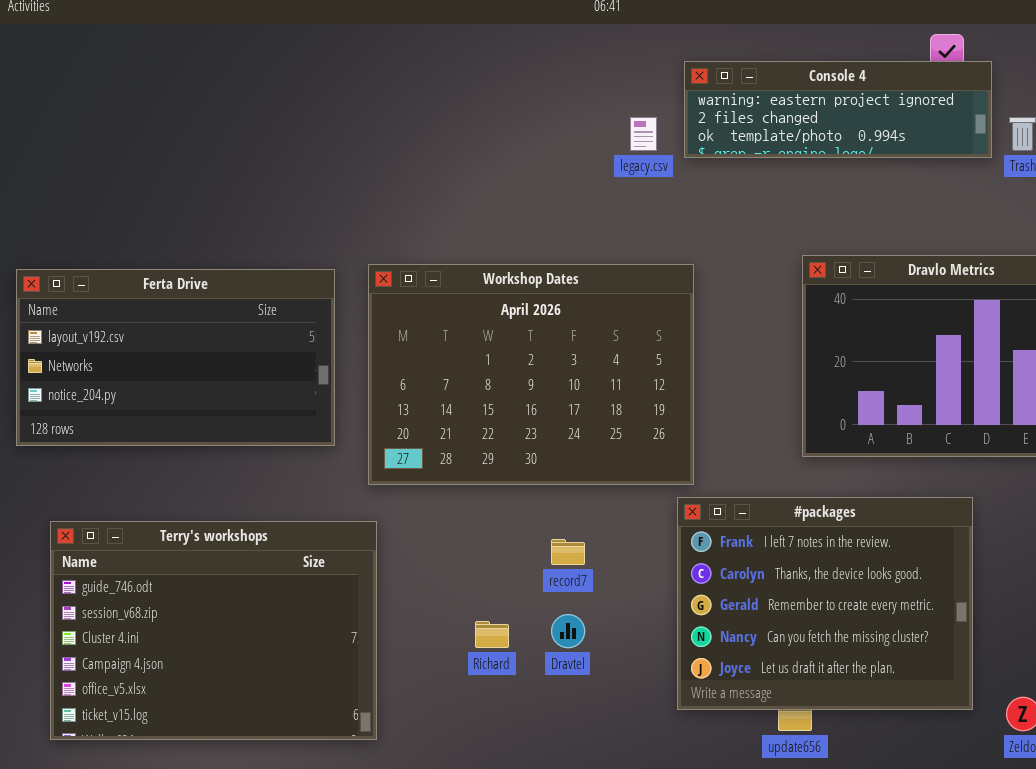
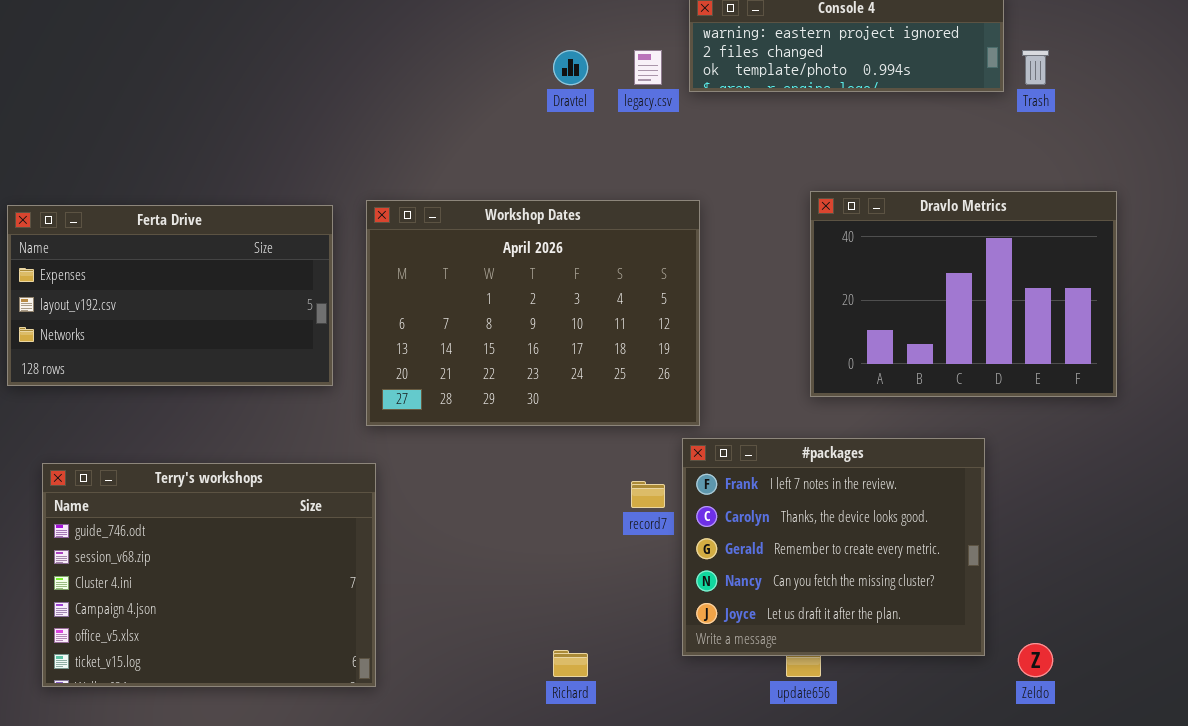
Ferta Drive: [16,269,335,446] -> [7,205,333,386], scrolled up 1 row
record7: [551,539,585,565] -> [631,481,665,508], moved
Dravtel: [551,614,585,648] -> [553,50,588,85], moved
Richard: [475,621,509,648] -> [553,650,588,677], moved

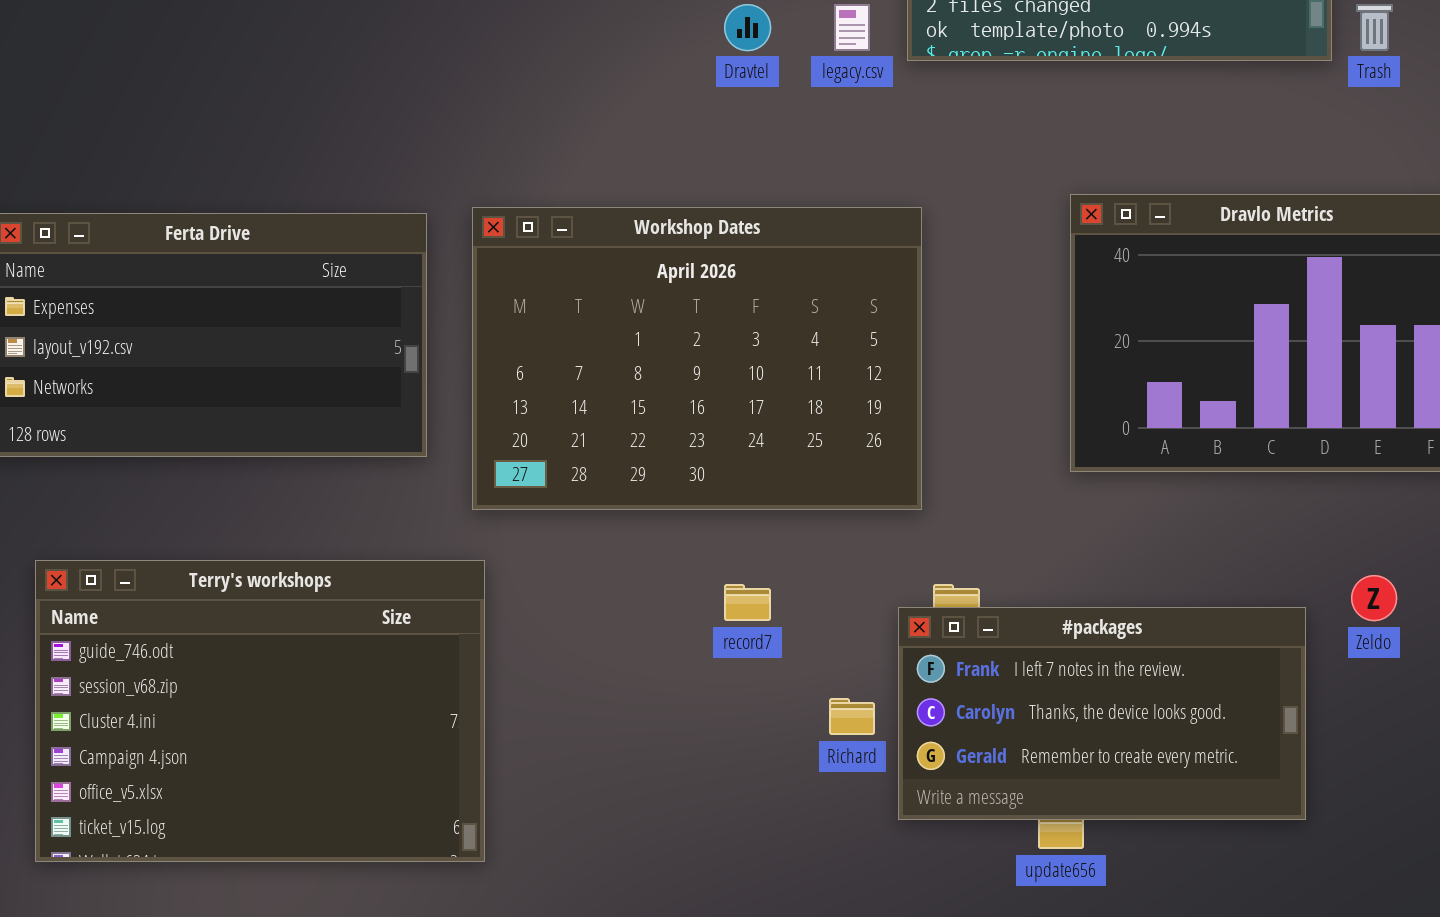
#packages: [682,438,985,656] -> [898,607,1306,820], resized
record7: [631,481,665,508] -> [724,584,771,621], moved
Zeldo: [1018,643,1053,677] -> [1351,575,1397,621], moved
Richard: [553,650,588,677] -> [829,698,875,735], moved

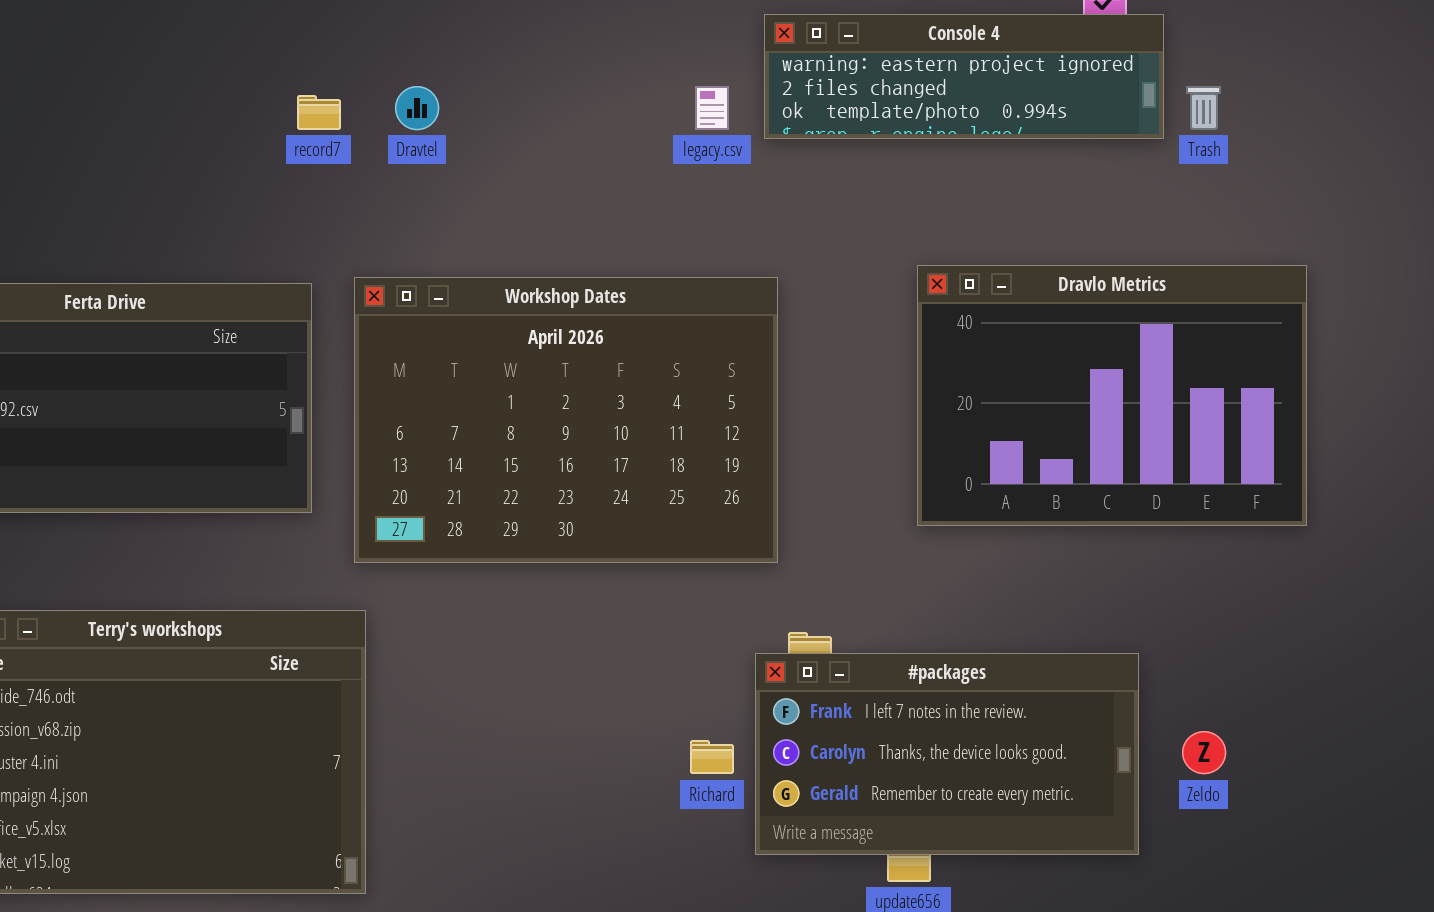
Dravtel: [724,4,771,51] -> [395,86,439,130], moved
Zeldo: [1351,575,1397,621] -> [1182,731,1226,774], moved
record7: [724,584,771,621] -> [297,95,341,130], moved

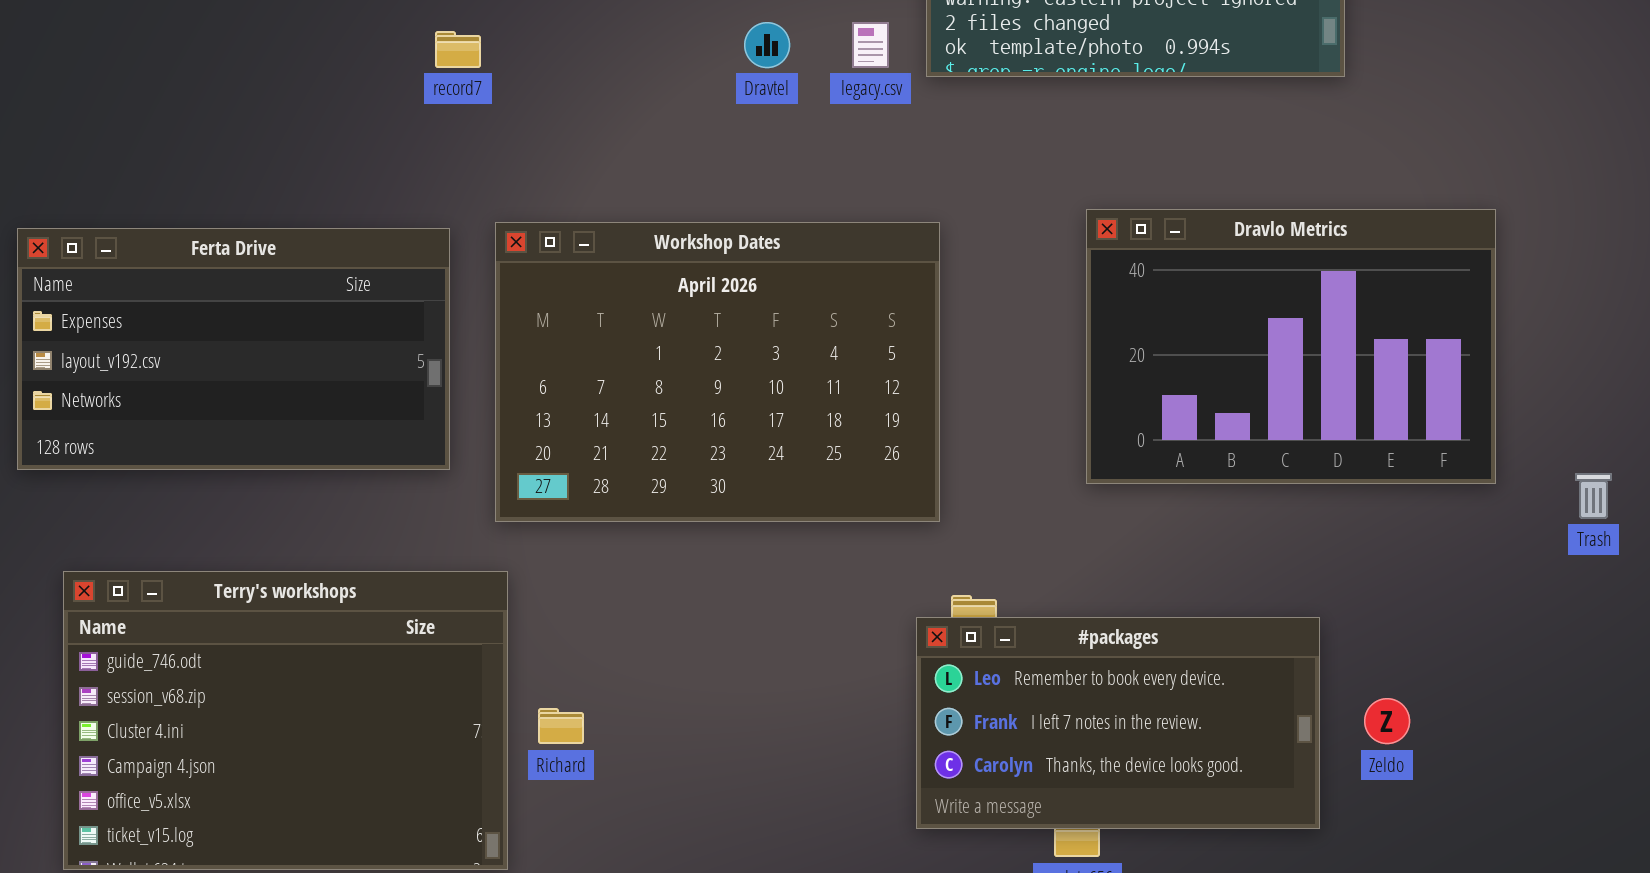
Dravtel: [395,86,439,130] -> [744,22,790,68], moved
Trash: [1186,86,1221,130] -> [1575,473,1612,519], moved
#packages: [755,653,1139,855] -> [916,617,1320,829], scrolled up 1 row
Richard: [690,740,734,774] -> [538,708,584,744], moved

